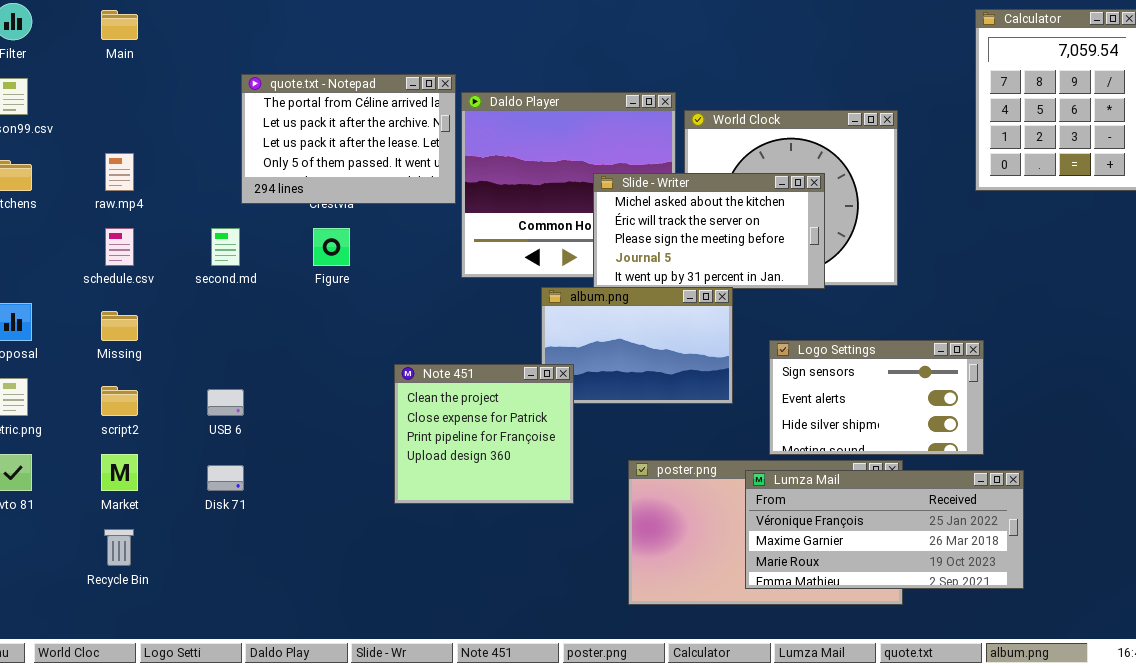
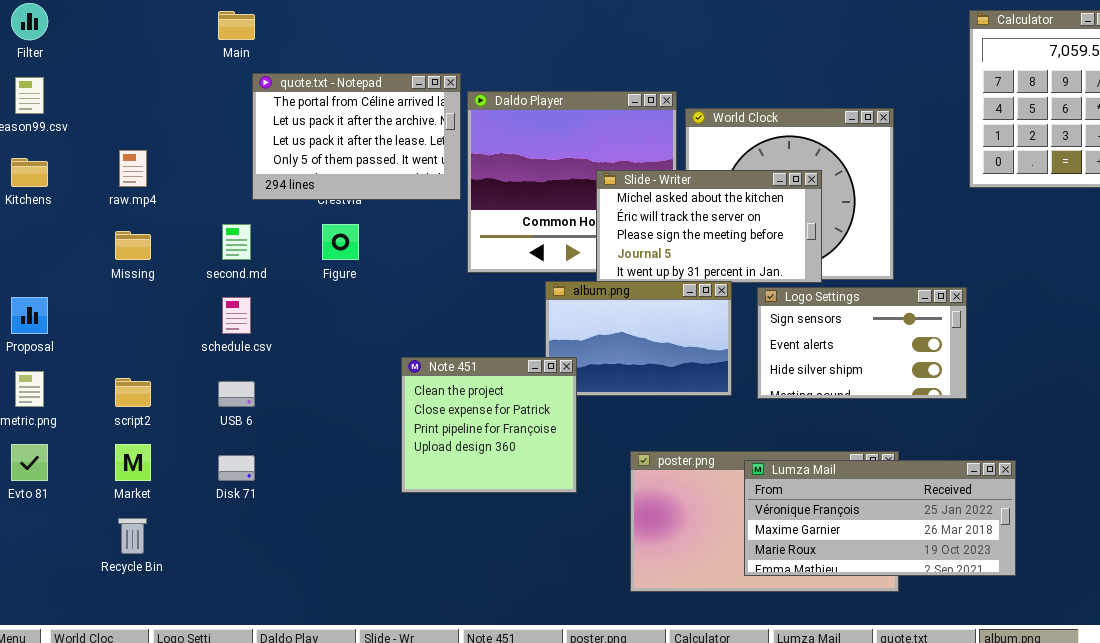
Main: [101,10,138,40] -> [218,11,255,40], moved
schedule.csv: [105,228,134,266] -> [222,297,251,334], moved
Missing: [101,311,138,341] -> [115,231,151,260], moved
Logo Settings: [769,340,984,455] -> [757,287,967,399], moved

